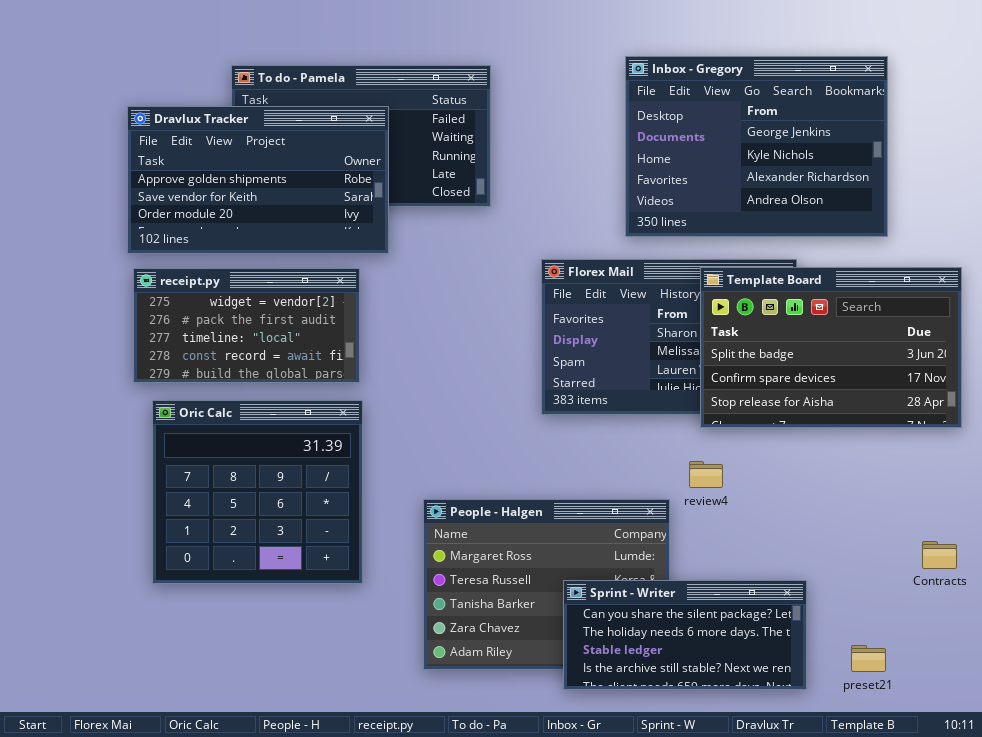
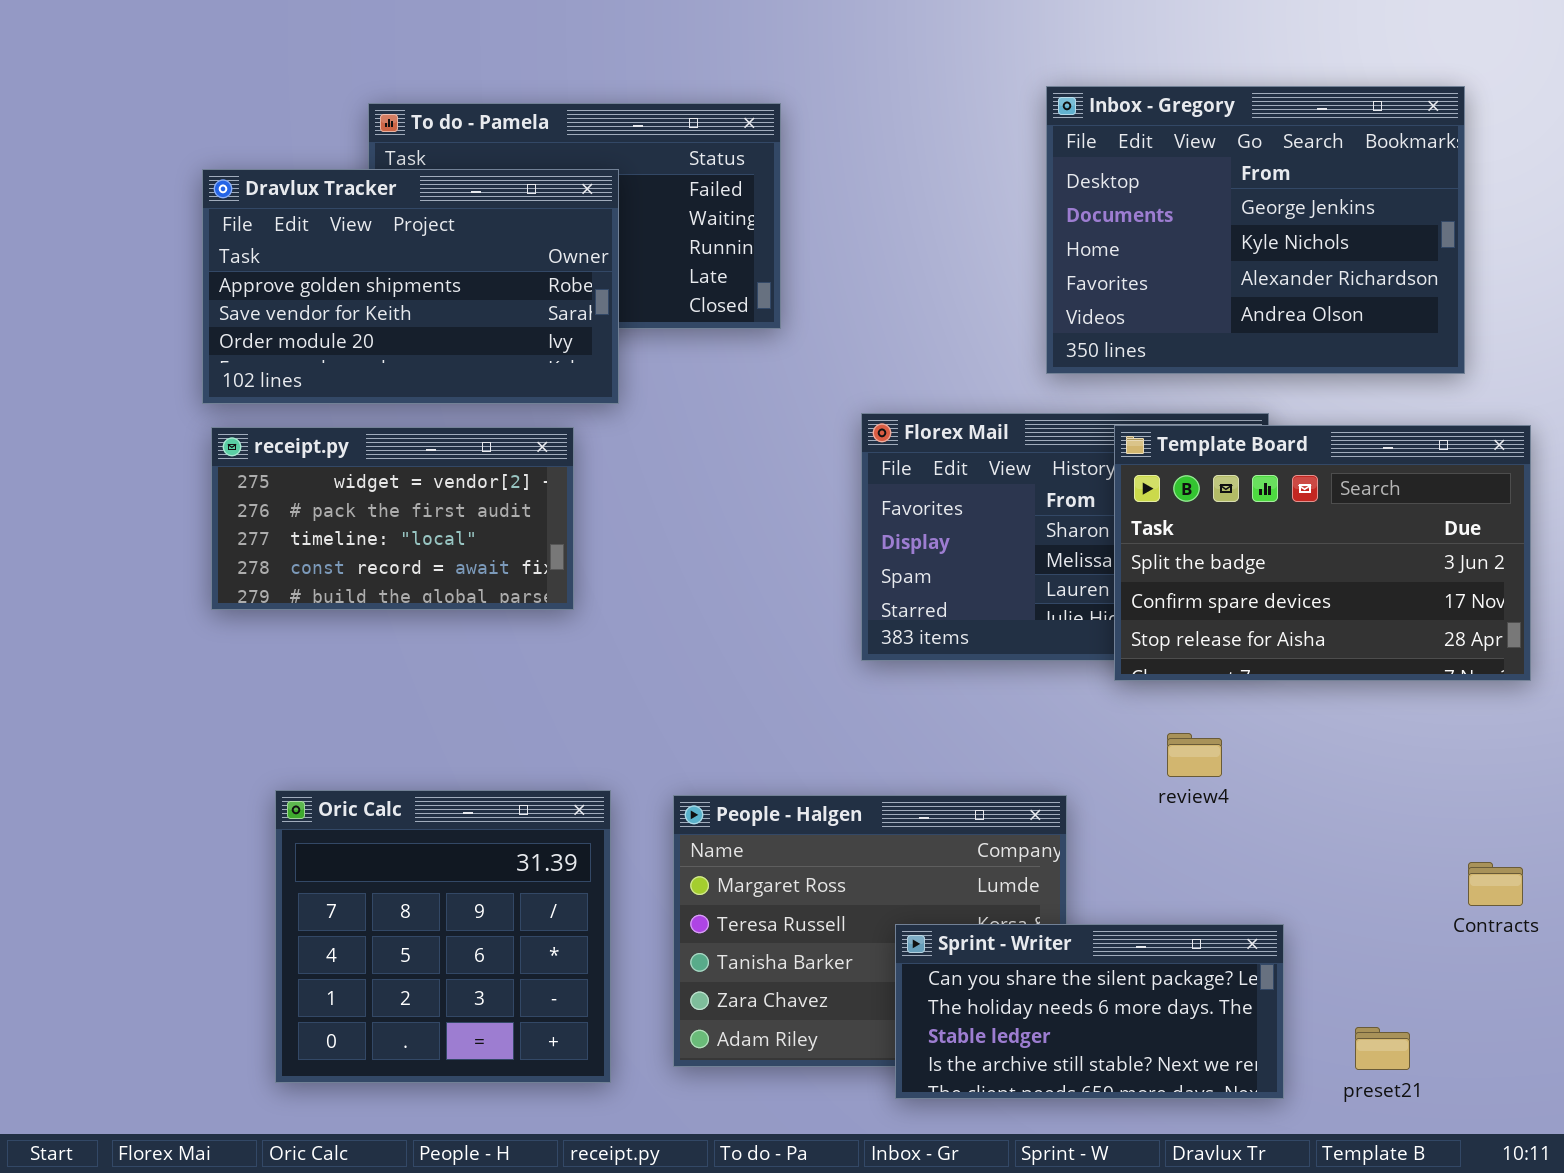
Inbox - Gregory: [625,56,888,237] -> [1046,86,1465,374], moved
Oric Calc: [152,400,363,584] -> [275,790,611,1083], moved
review4: [689,461,723,488] -> [1167,733,1222,777], moved

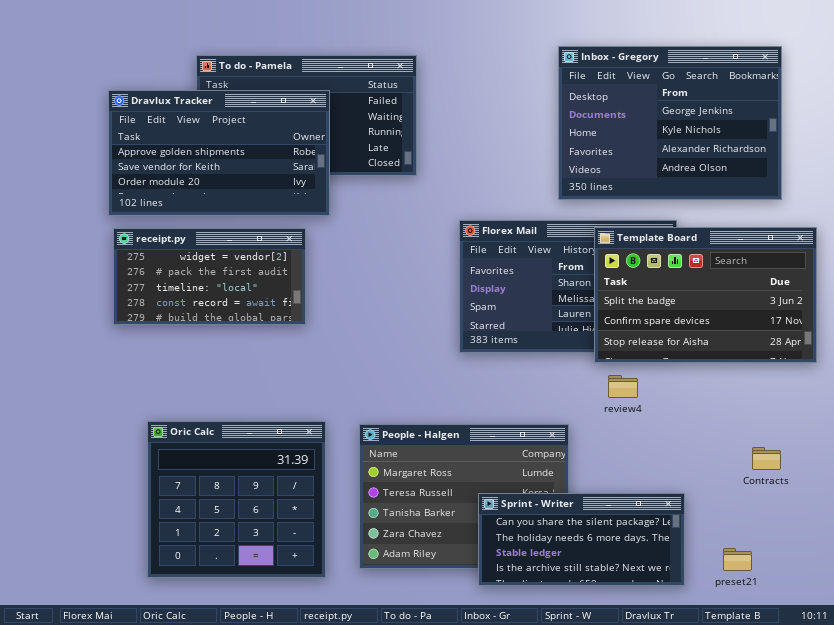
review4: [1167,733,1222,777] -> [608,375,638,398], moved
Contracts: [1468,862,1523,906] -> [752,447,781,470], moved

